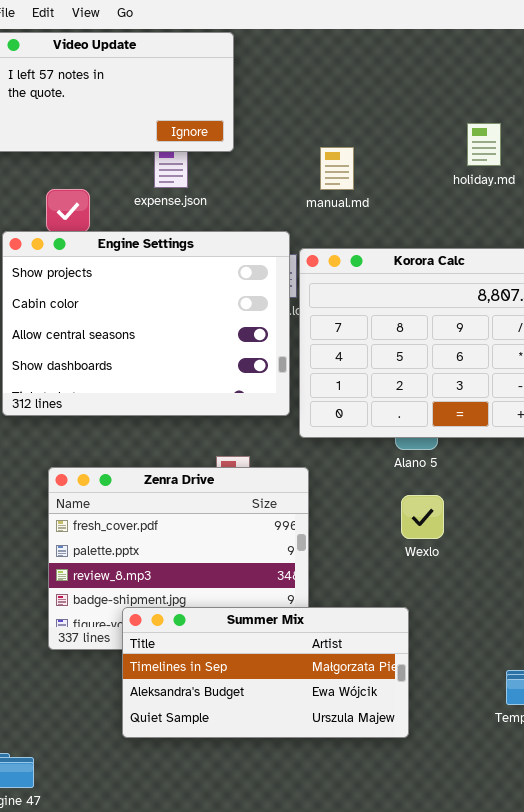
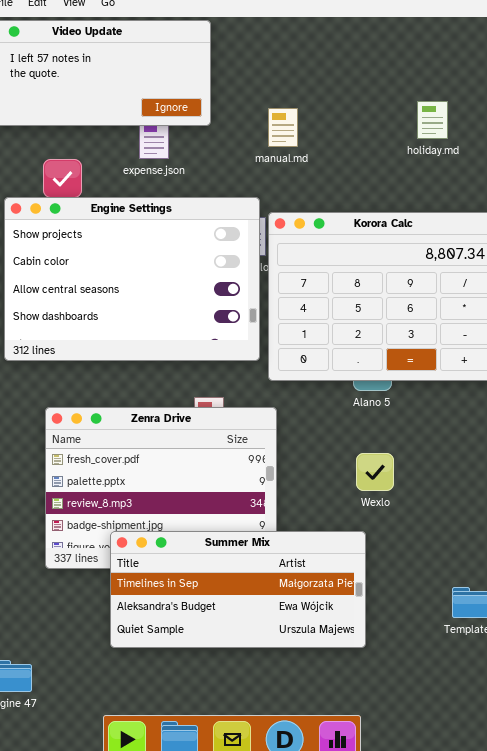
manual.md: [320,147,354,190] -> [268,108,298,147], moved
Wexlo: [401,495,444,539] -> [356,453,394,491], moved

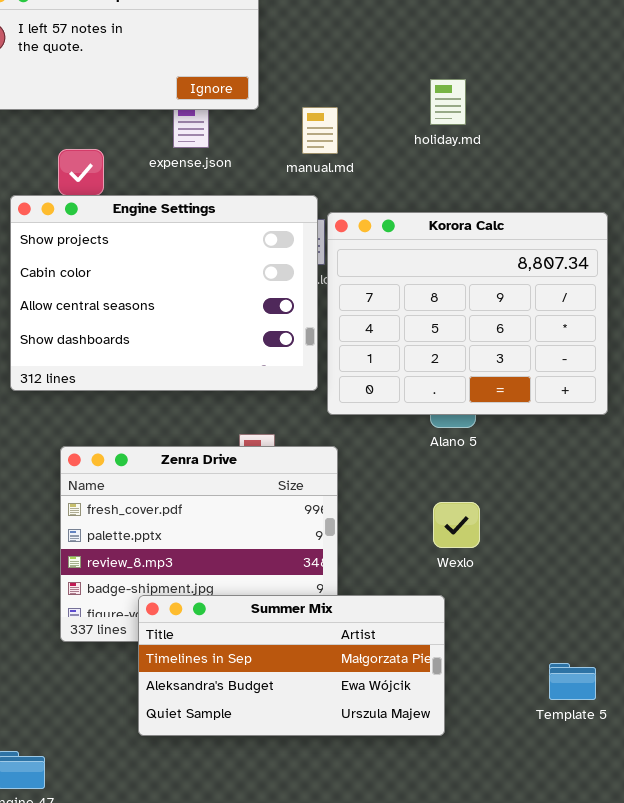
holiday.md: [417,101,448,139] -> [430,79,466,125], moved
manual.md: [268,108,298,147] -> [302,107,338,154], moved

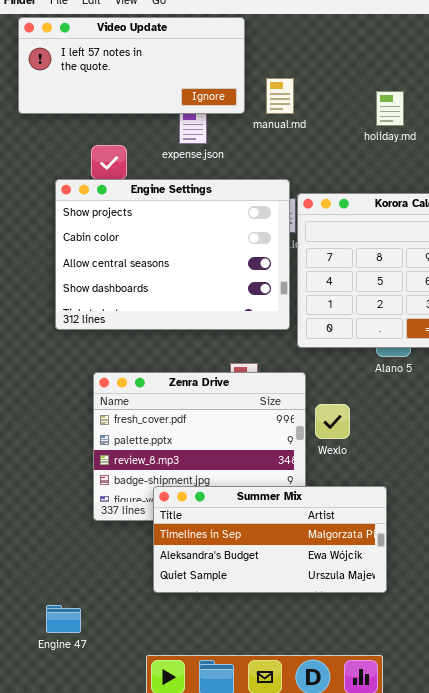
manual.md: [302,107,338,154] -> [266,78,294,114], moved
Wexlo: [433,502,480,548] -> [315,404,350,439], moved

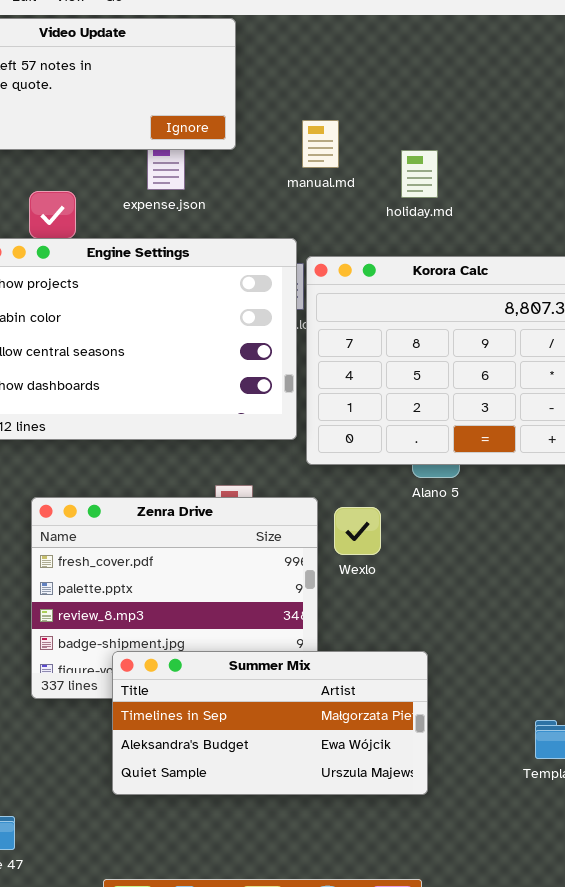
manual.md: [266,78,294,114] -> [302,120,339,168], moved
holiday.md: [376,91,404,126] -> [401,150,438,198], moved
Wexlo: [315,404,350,439] -> [334,507,381,555], moved

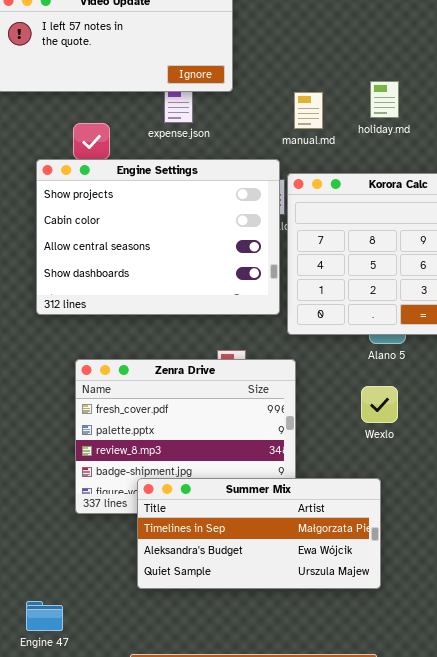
manual.md: [302,120,339,168] -> [294,92,323,129], moved
holiday.md: [401,150,438,198] -> [370,81,399,118], moved
Wexlo: [334,507,381,555] -> [361,386,398,423], moved

